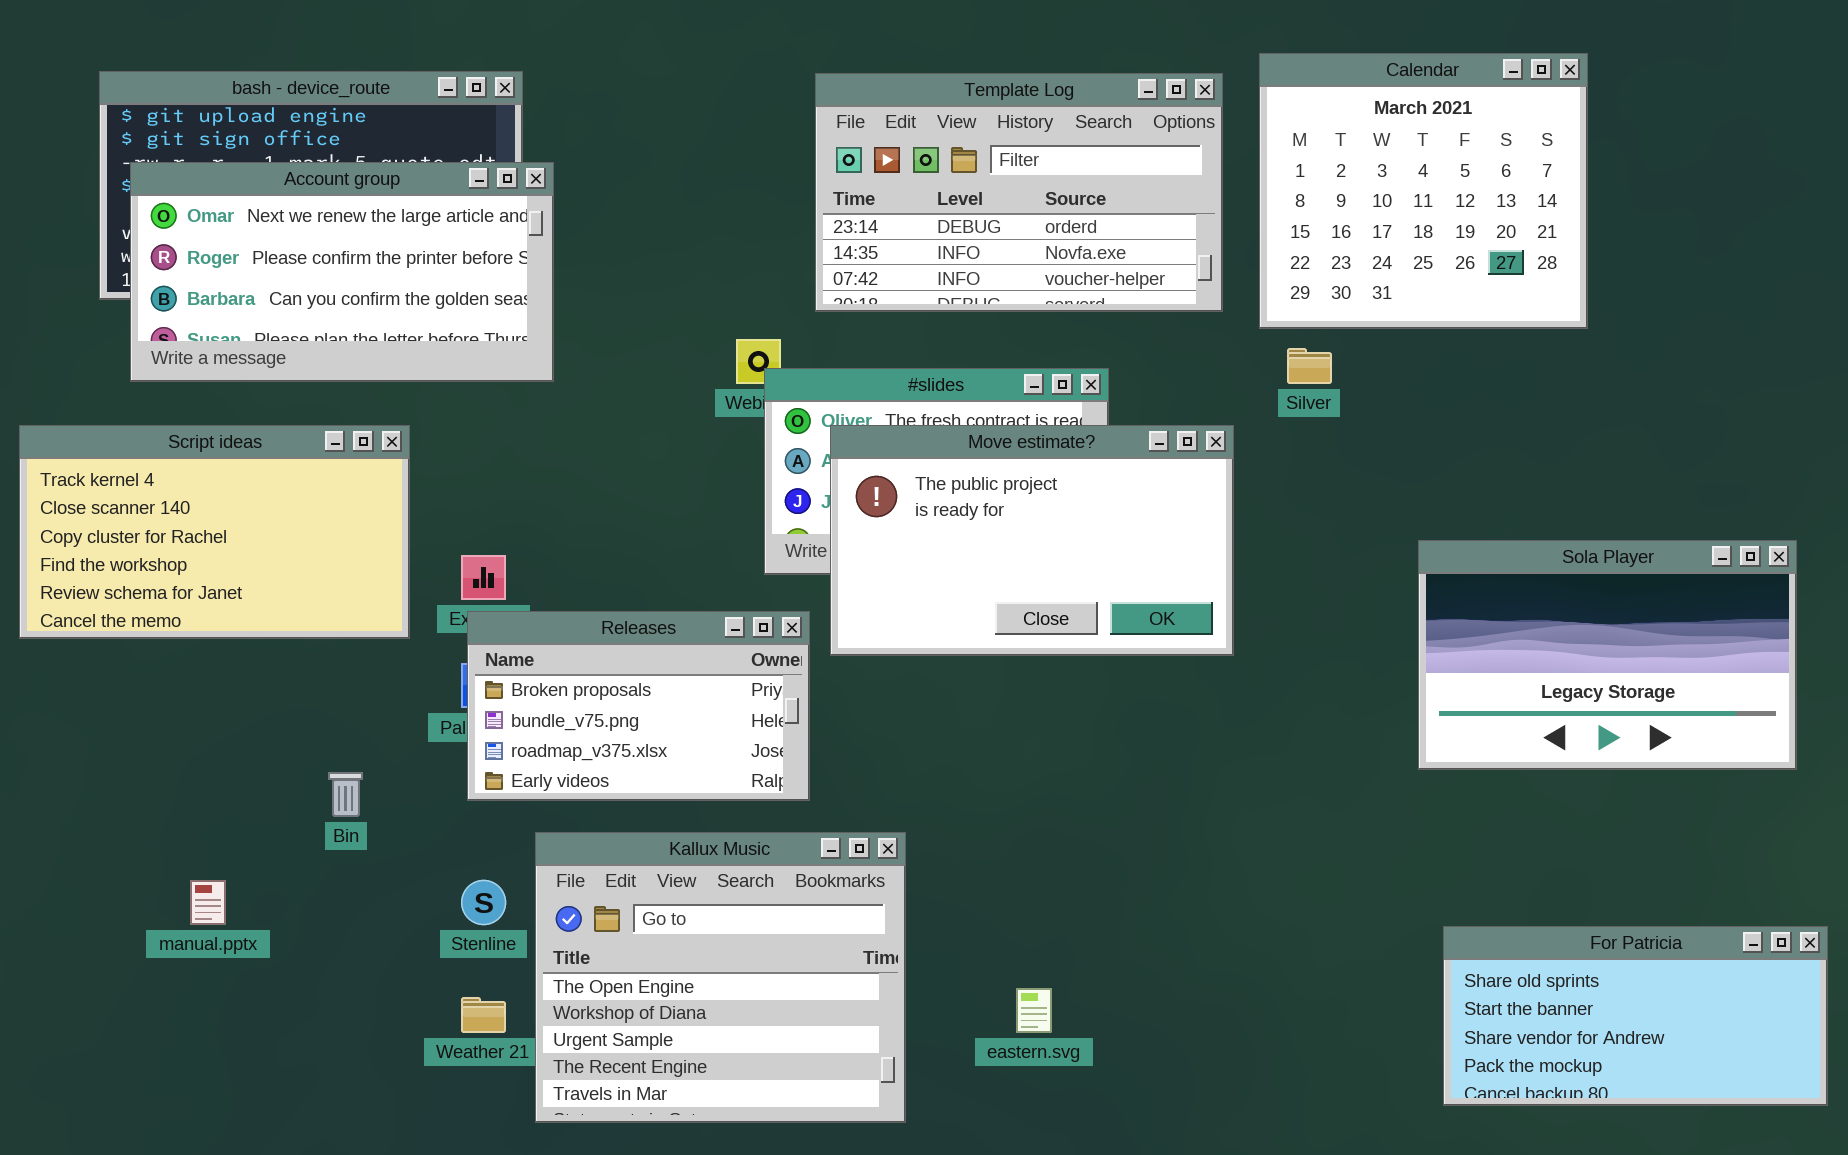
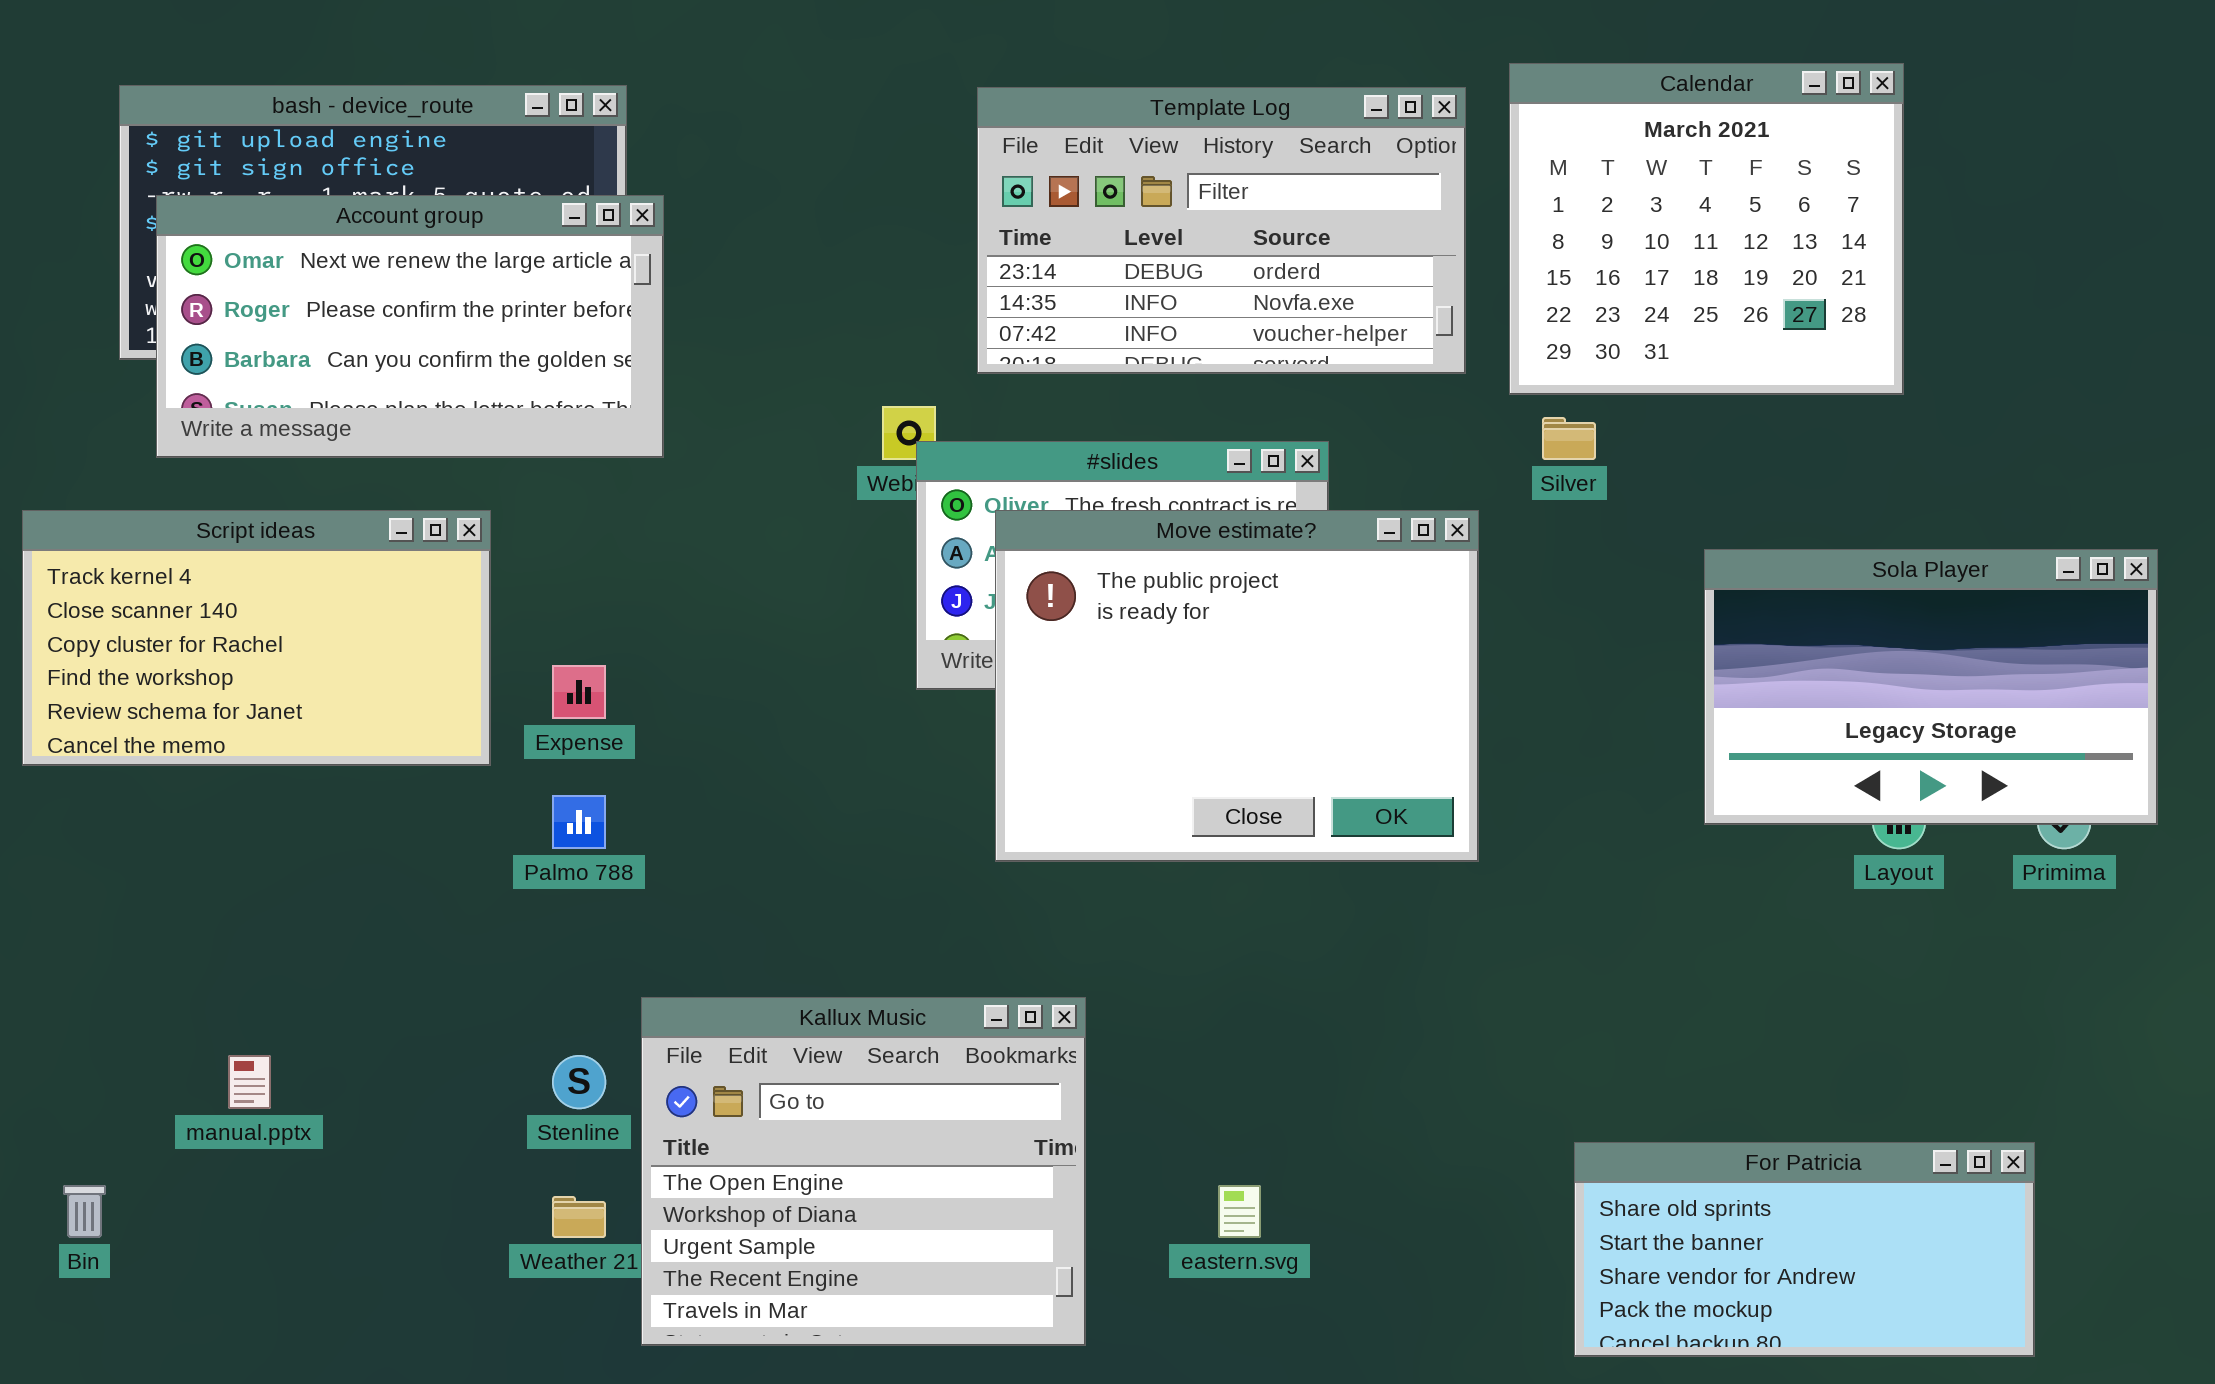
Move estimate?: [830,425,1234,656] -> [995,510,1479,862], resized
Sola Player: [1418,540,1797,770] -> [1704,549,2158,825], moved
Releases: [467,611,810,801] -> none, closed
Bin: [328,772,363,817] -> [63,1185,106,1238], moved
For Patricia: [1443,926,1828,1106] -> [1574,1142,2035,1357], moved

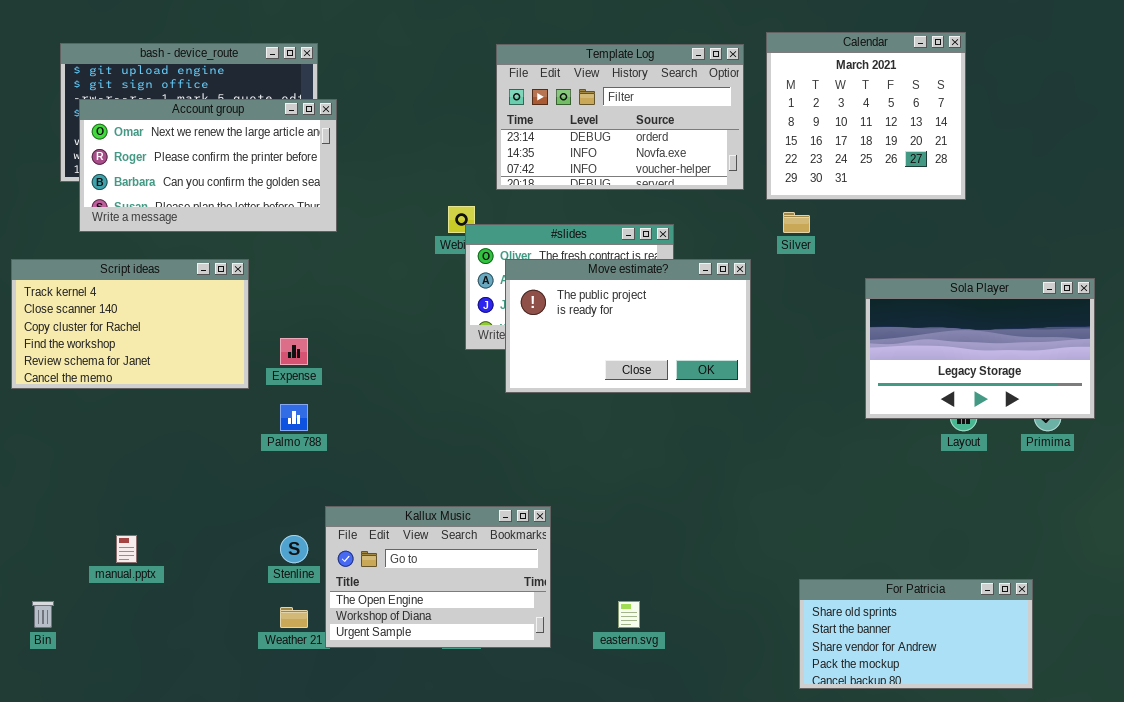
Move estimate?: [995,510,1479,862] -> [505,259,751,393], resized
Kallux Music: [641,997,1086,1346] -> [325,506,551,648], resized

